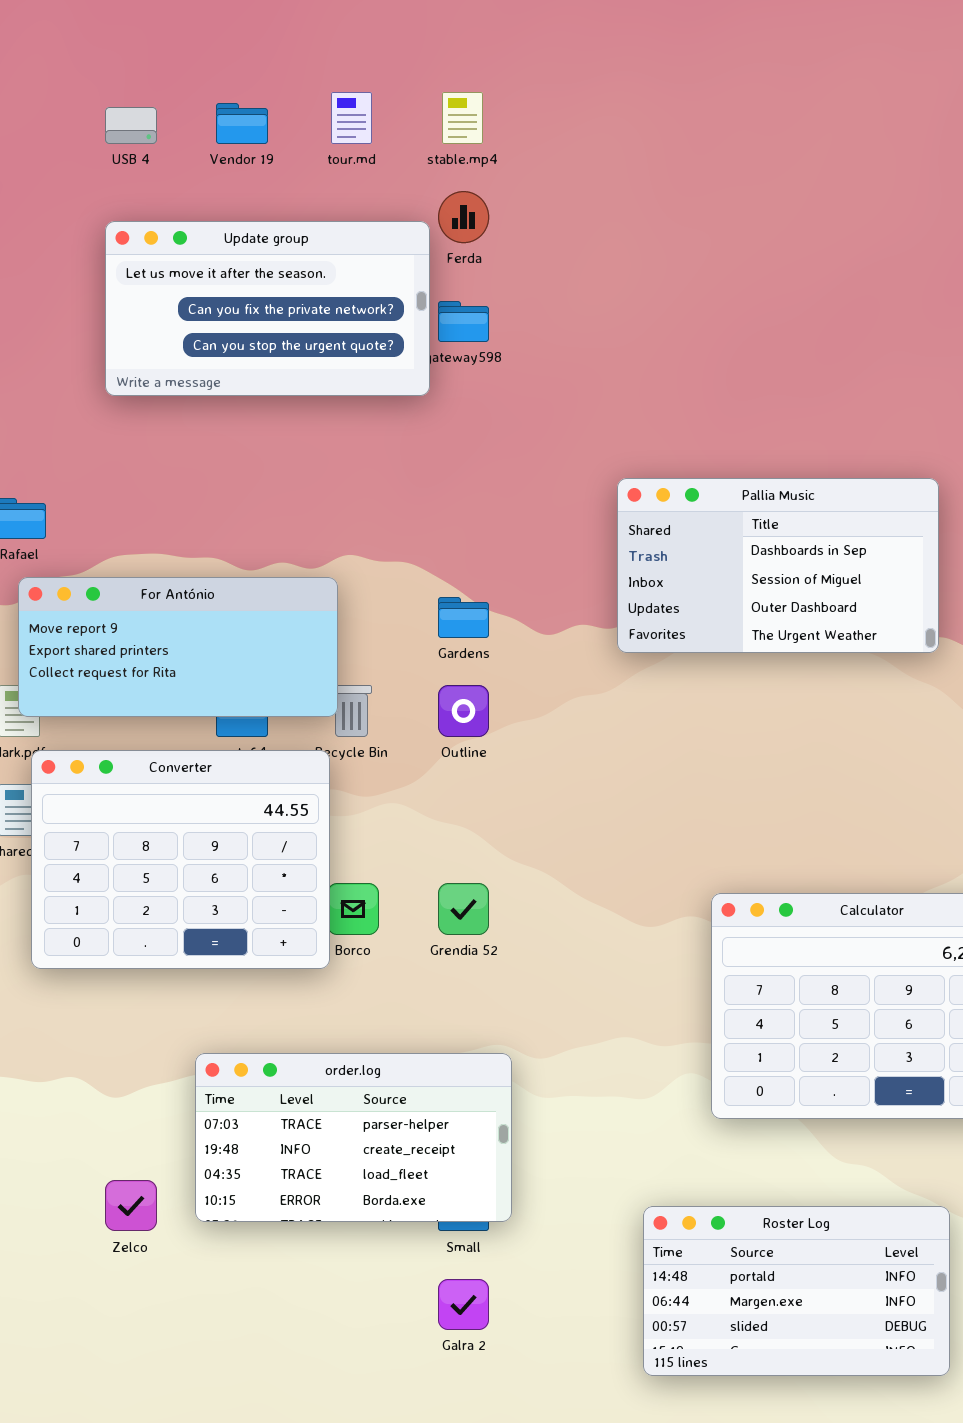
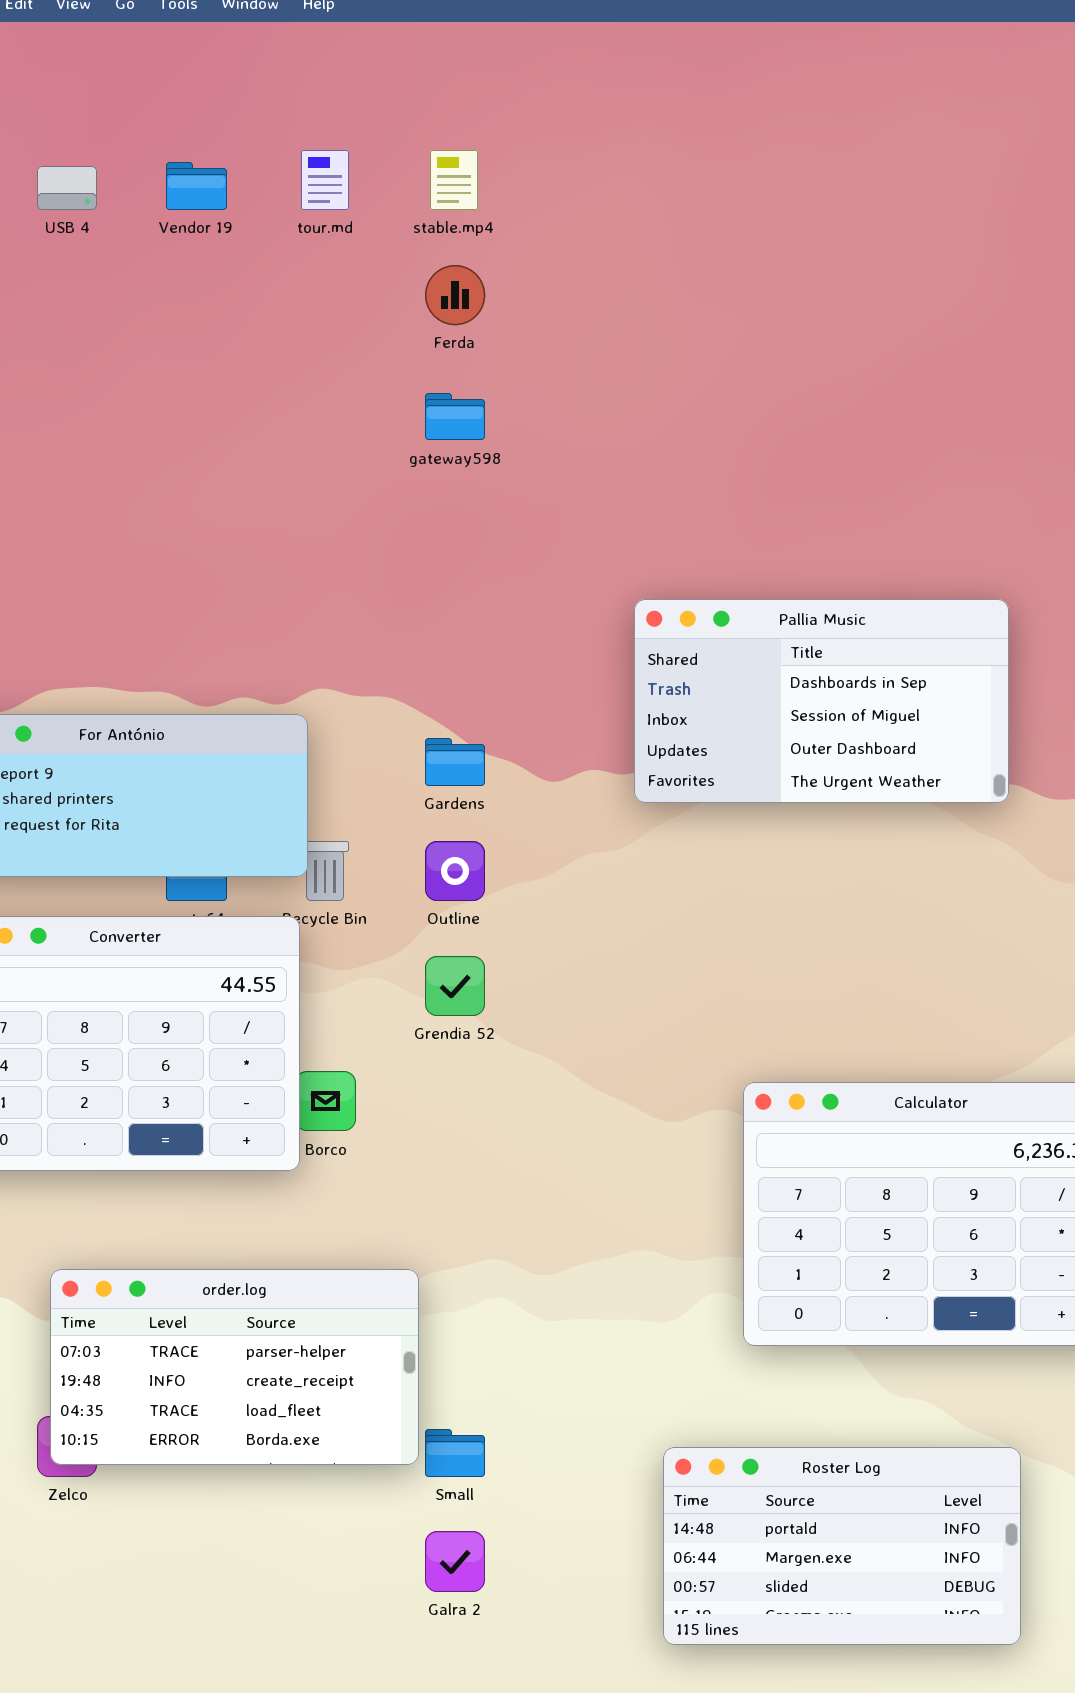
Update group: [105,221,430,396] -> none, closed
Grendia 52: [438,883,489,935] -> [425,956,485,1016], moved
order.log: [195,1053,512,1222] -> [50,1269,419,1465], moved

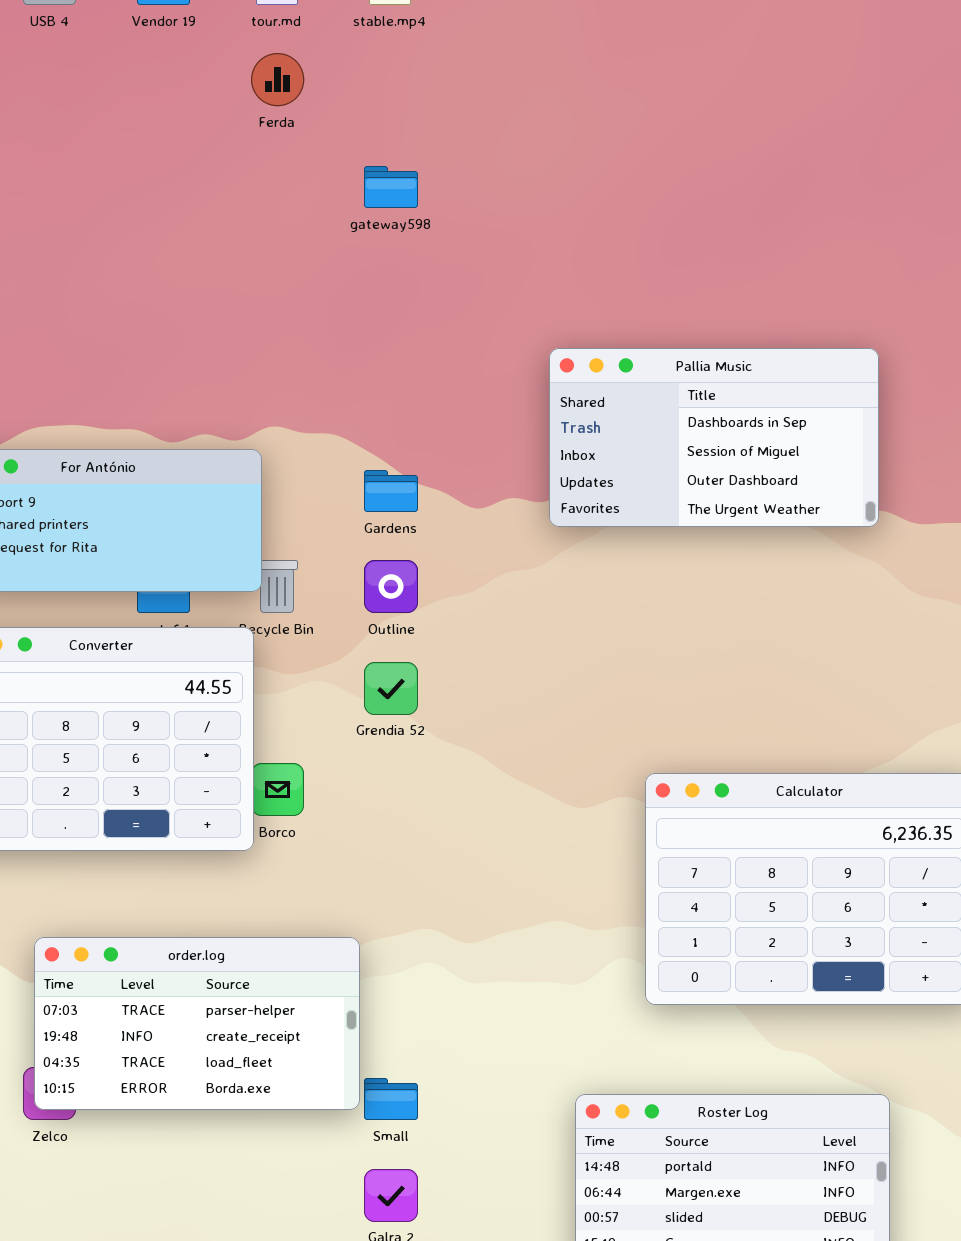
Ferda: [425,265,485,325] -> [251,53,304,106], moved

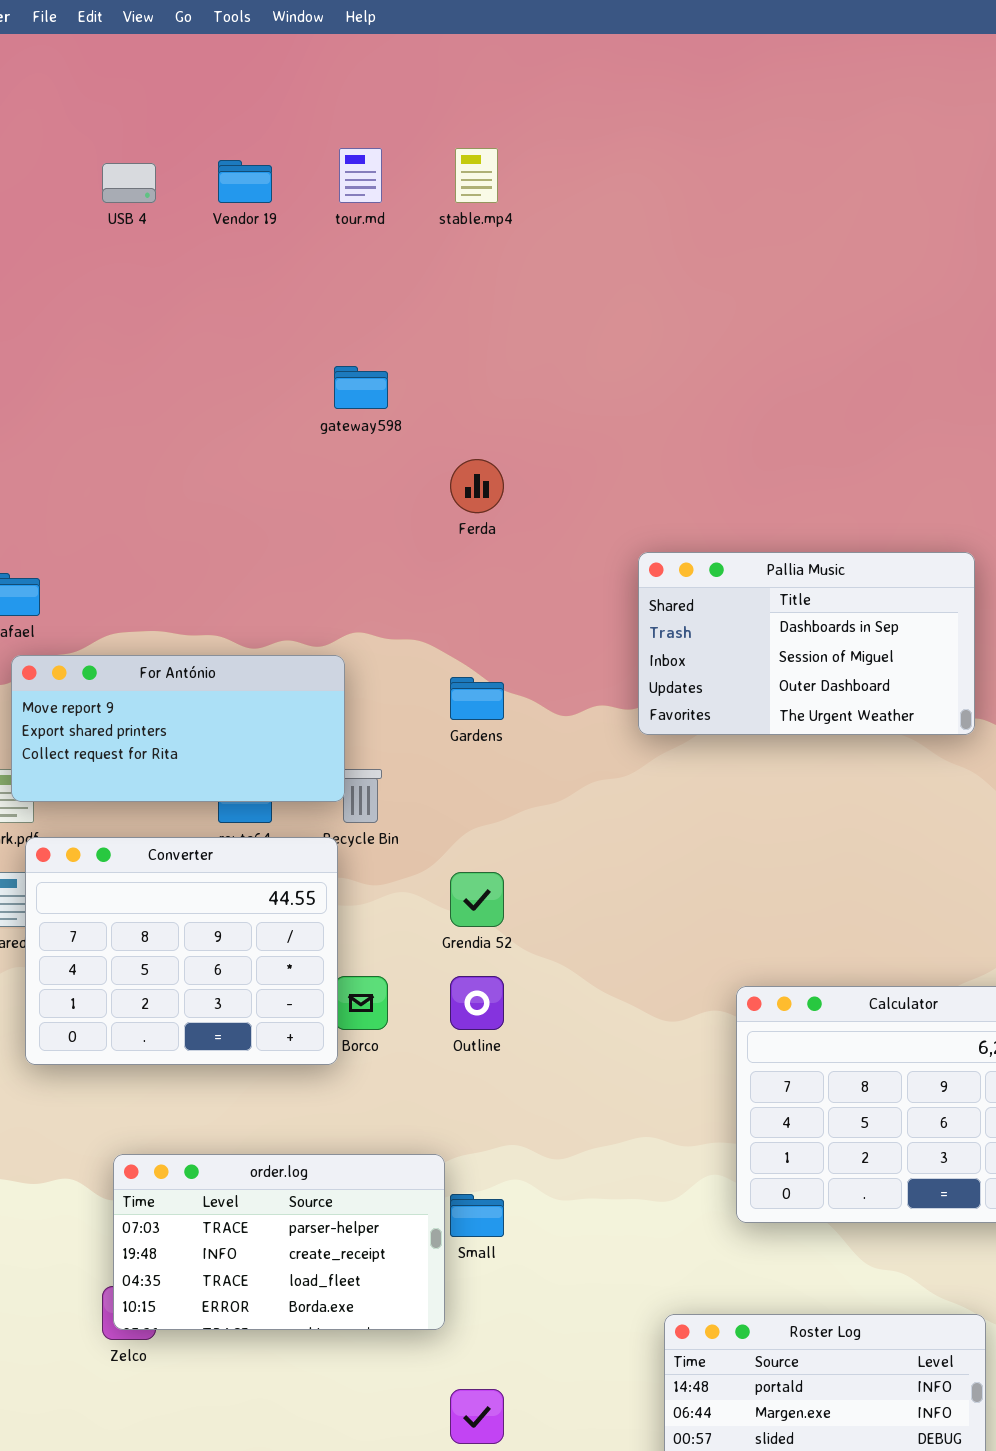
Ferda: [251,53,304,106] -> [450,459,504,513], moved
gateway598: [364,166,418,208] -> [334,366,388,409], moved
Outline: [364,560,418,613] -> [450,976,504,1030], moved
Small: [364,1078,418,1120] -> [450,1194,504,1237], moved

